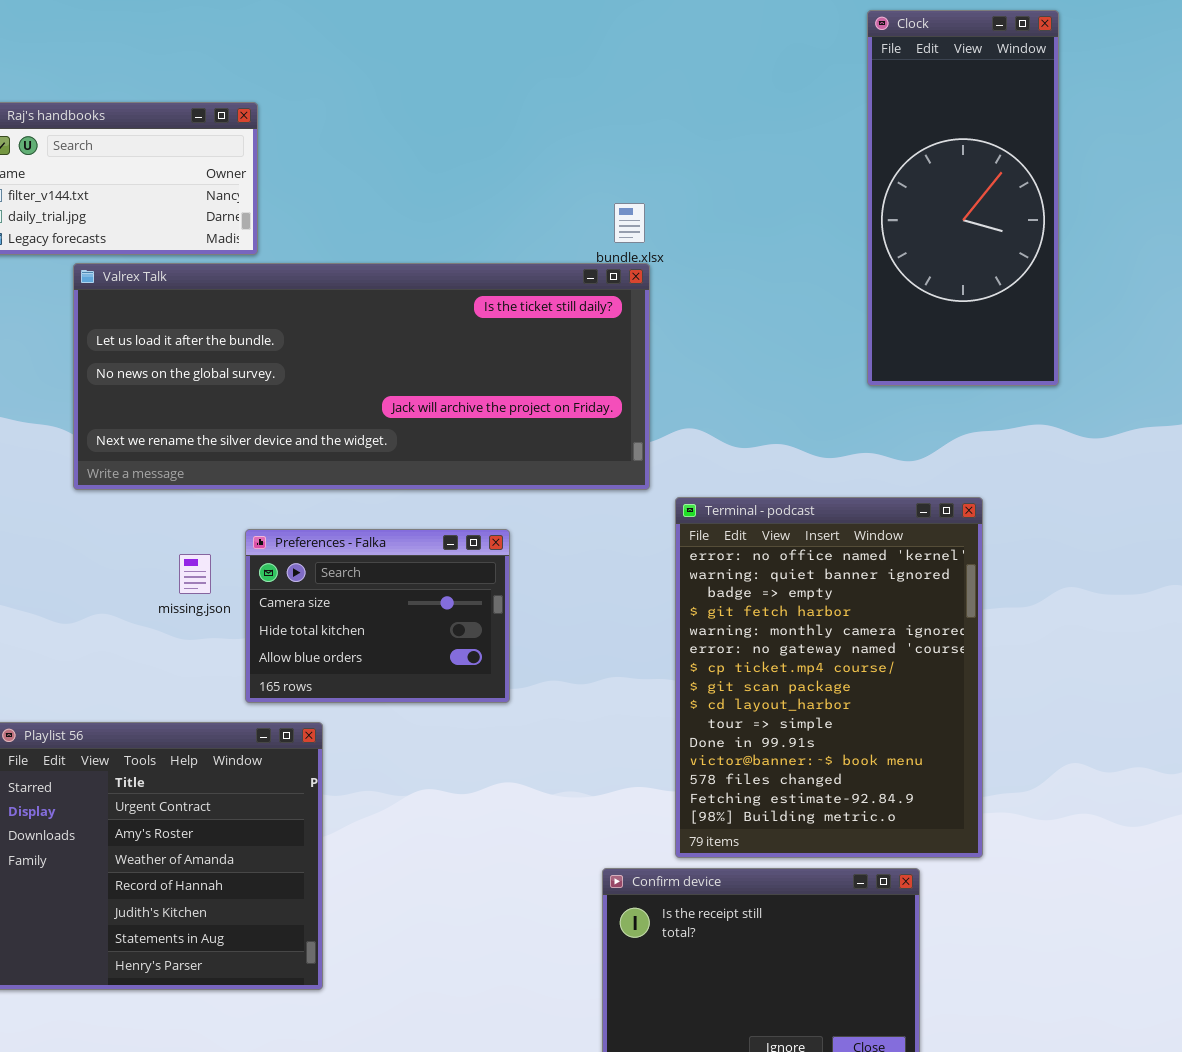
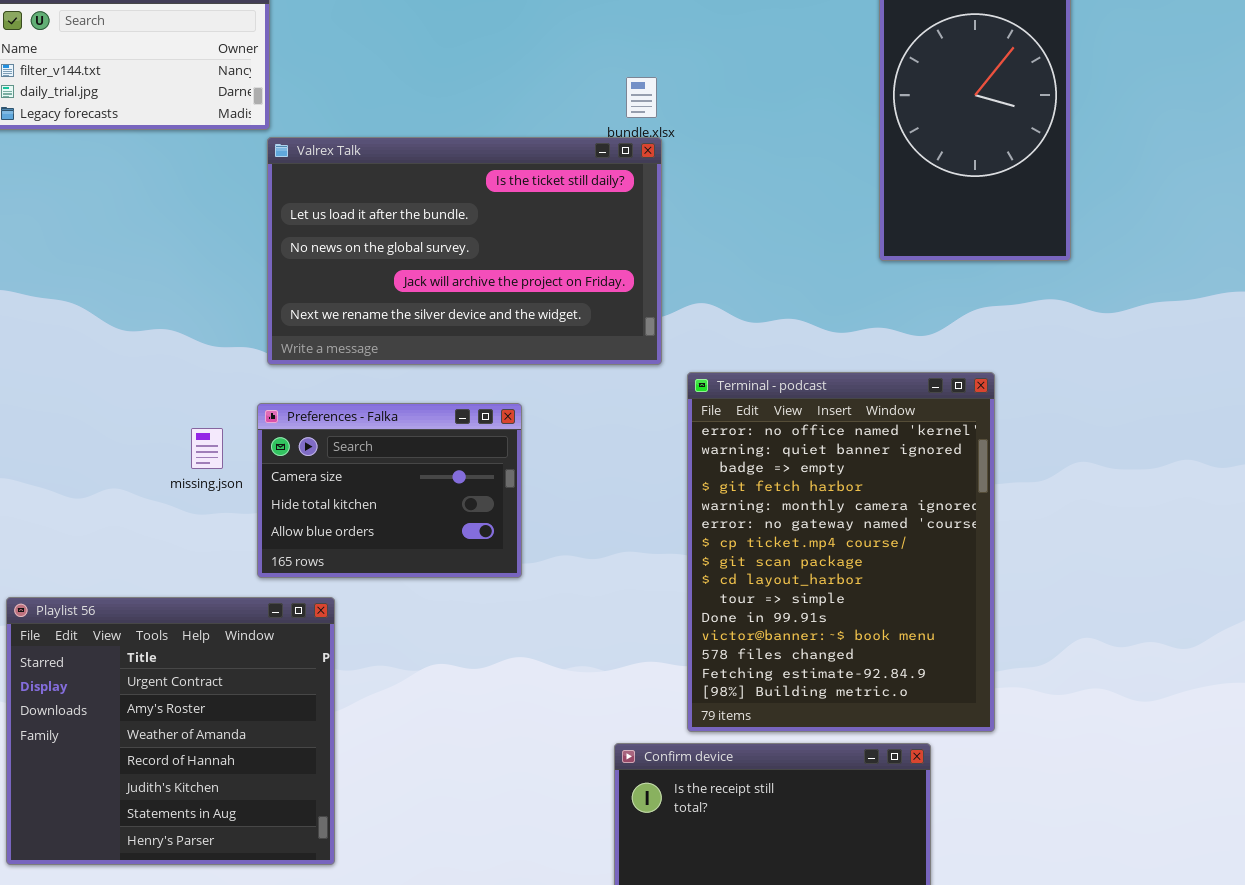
Valrex Talk: [73,263,650,490] -> [267,137,662,365], resized

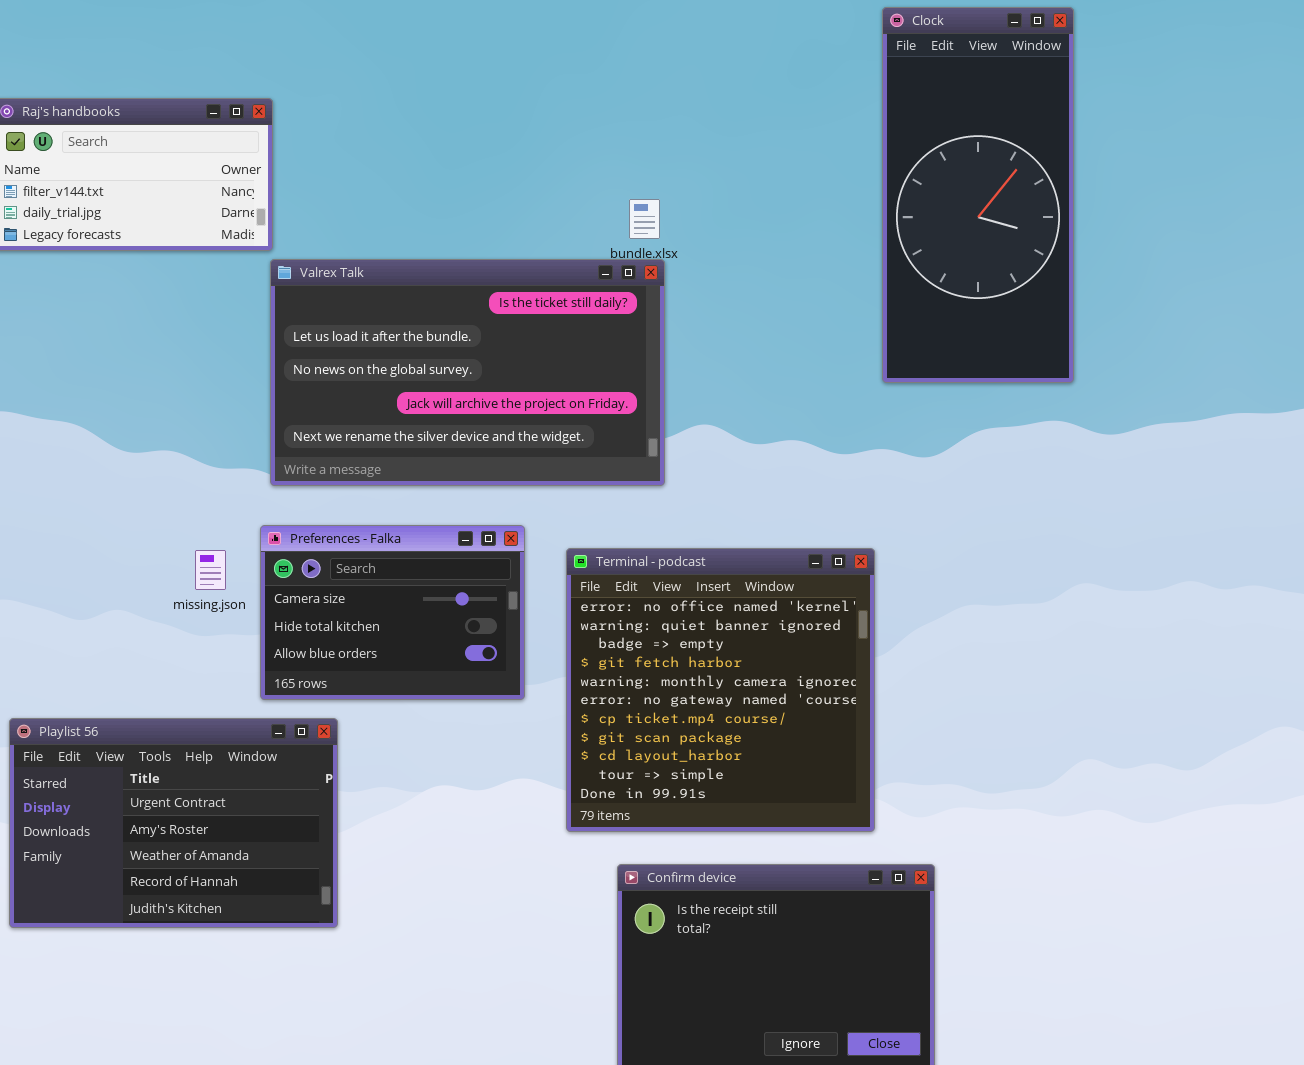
Terminal - podcast: [687,372,995,732] -> [566,548,875,832], moved, resized
Playlist 56: [6,597,335,865] -> [9,718,338,928], resized

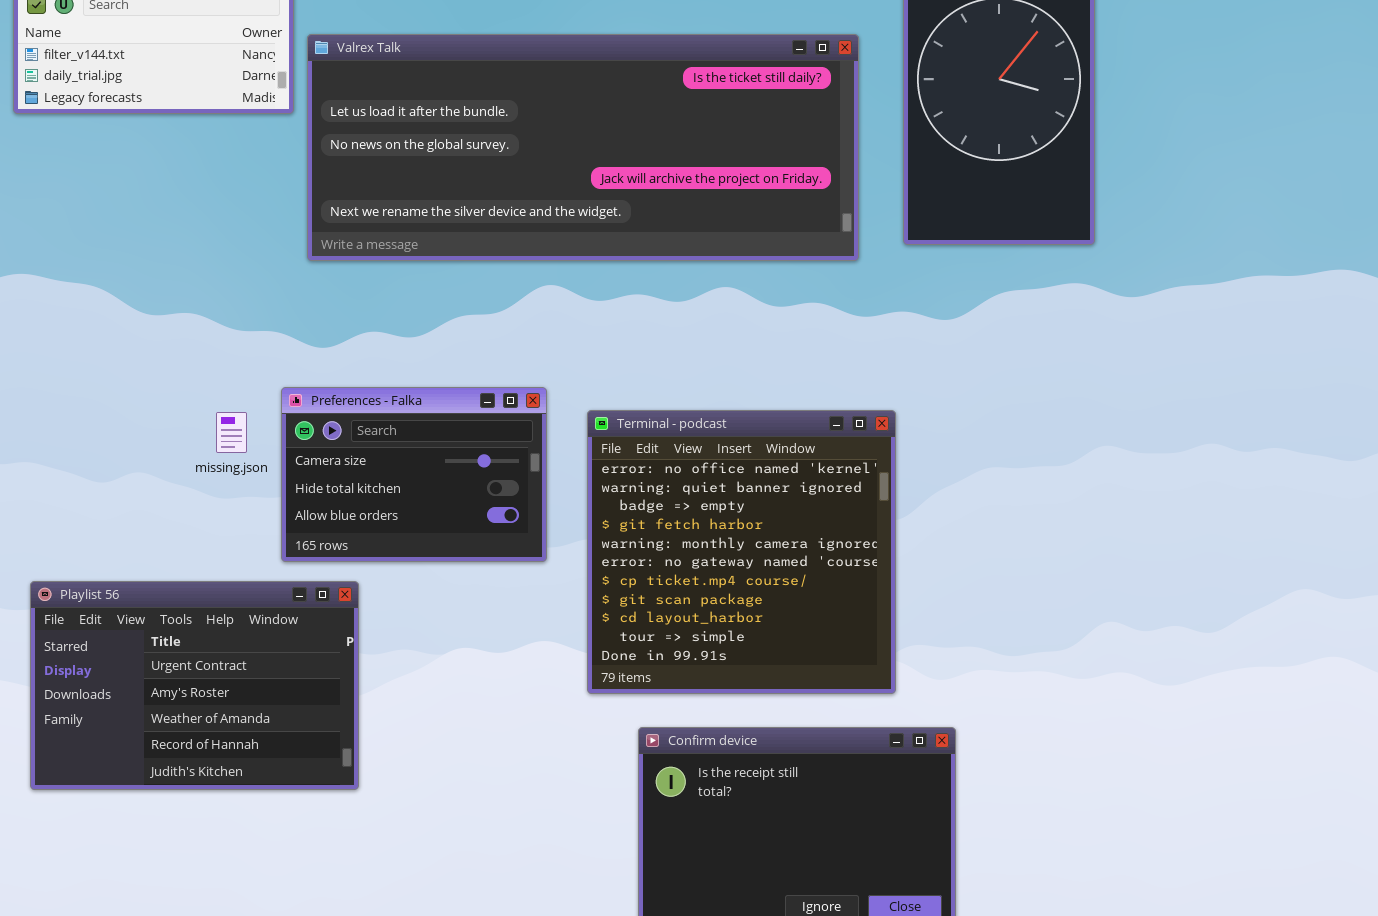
Valrex Talk: [270,259,665,486] -> [307,34,859,261], moved, resized

